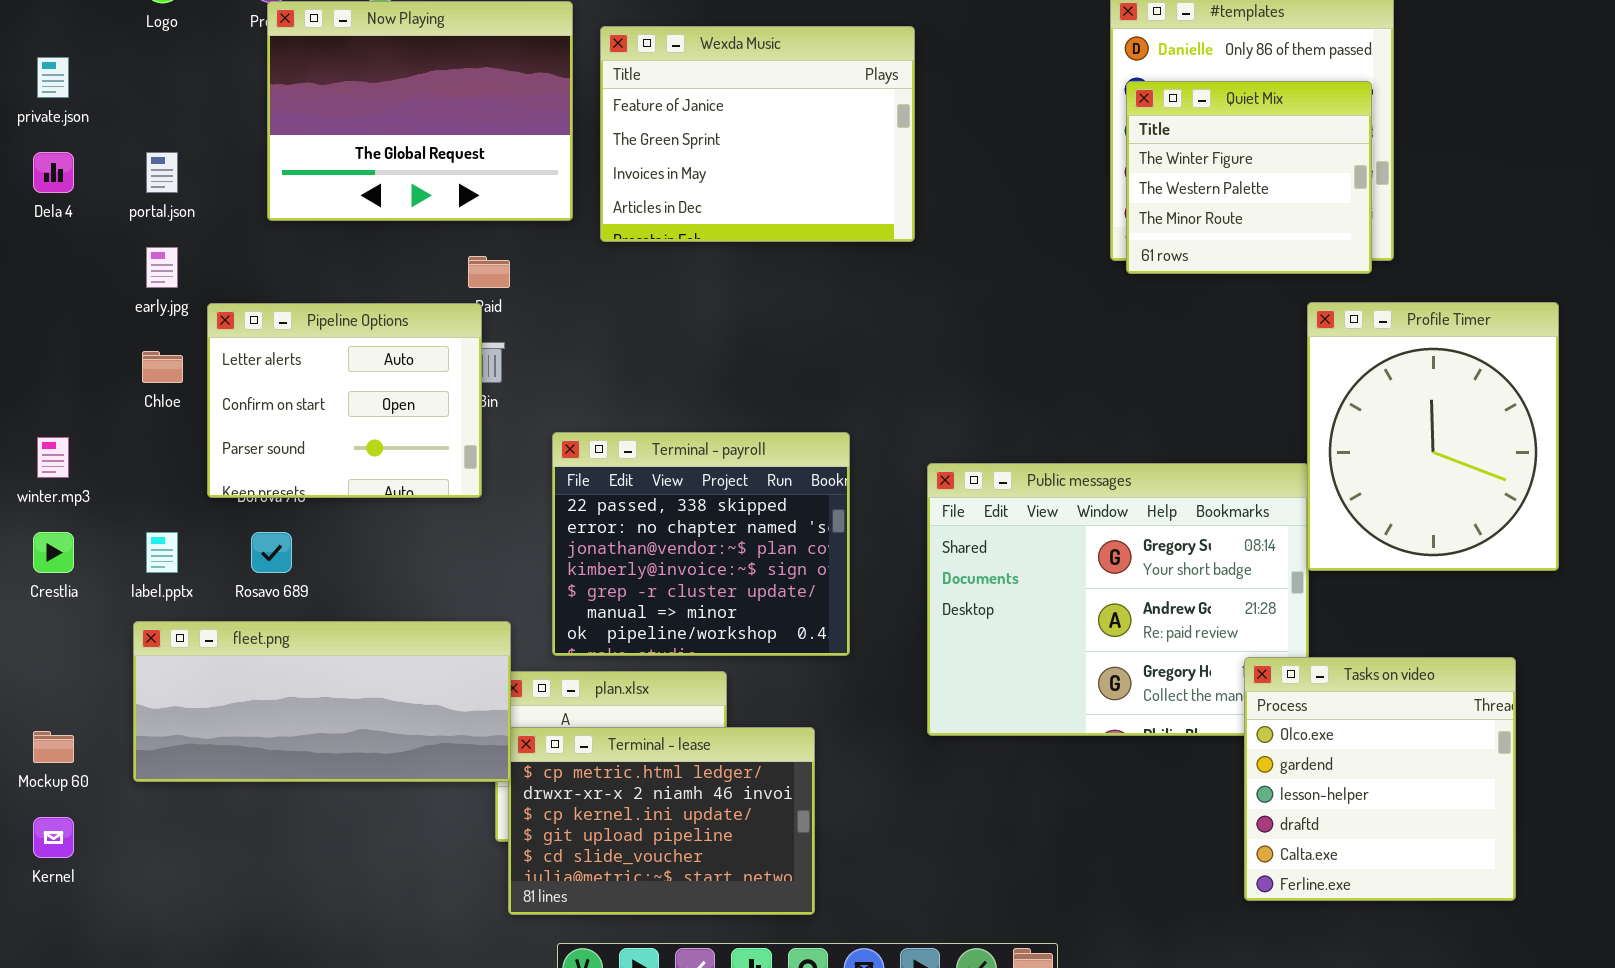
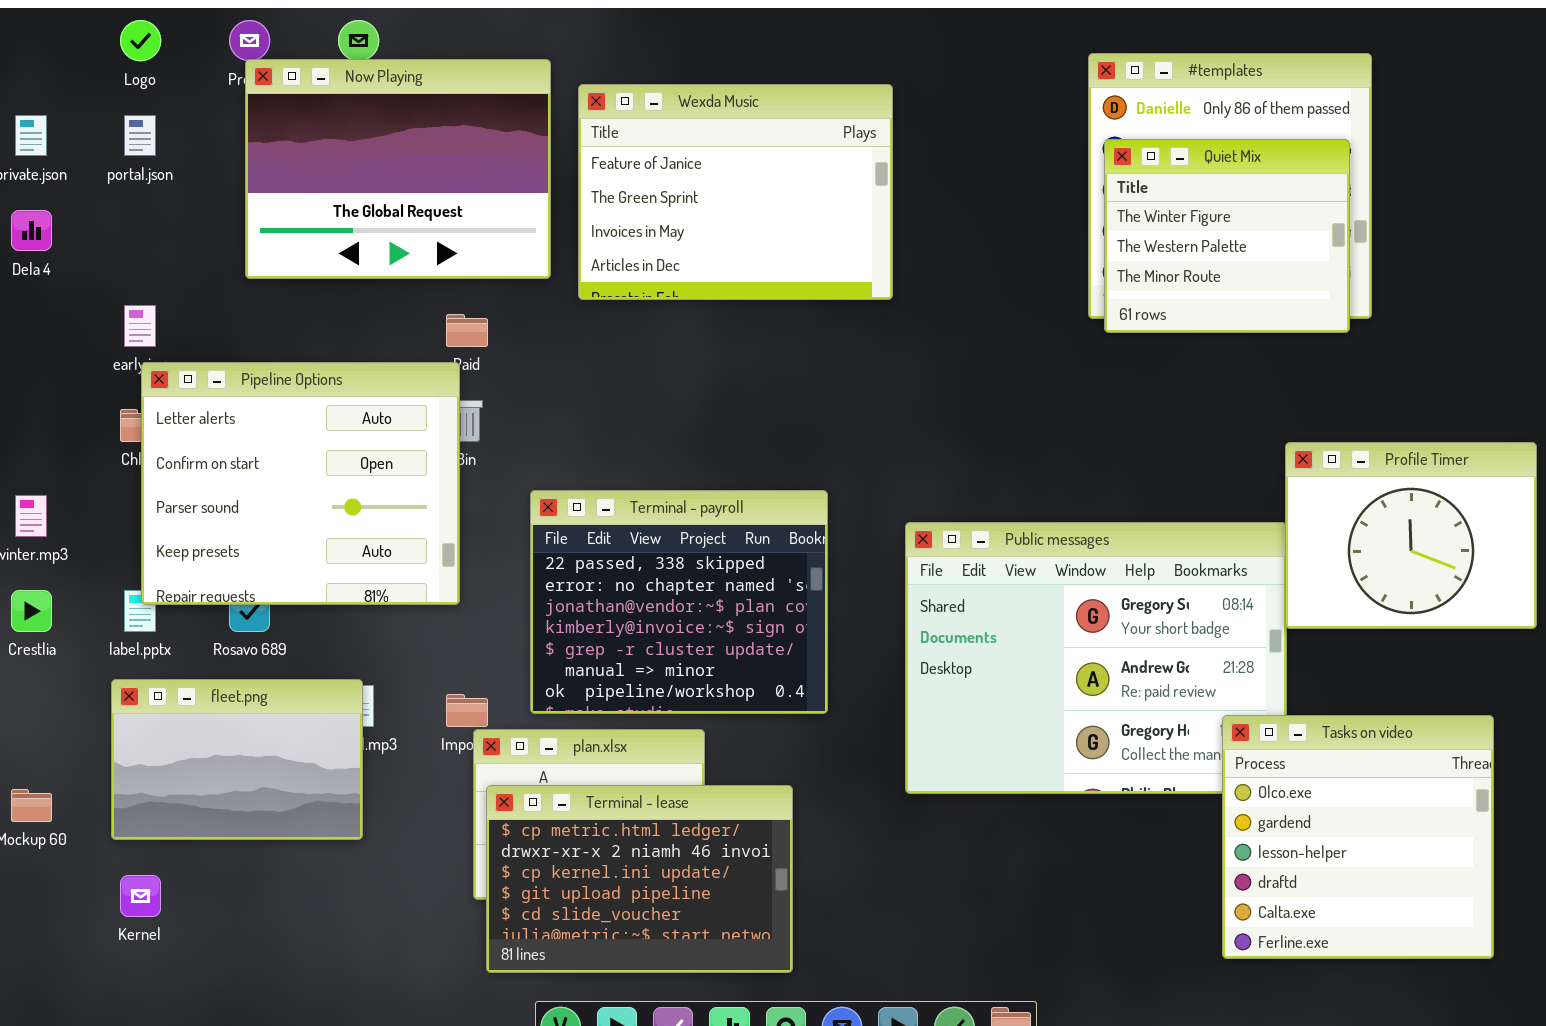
portal.json: [146,152,178,193] -> [124,115,156,156], moved
Profile Timer: [1307,302,1559,571] -> [1285,442,1537,629], resized
Pipeline Options: [207,303,482,498] -> [141,362,460,605], resized
fleet.png: [133,621,511,782] -> [111,679,363,840], resized
Kernel: [33,817,74,858] -> [120,875,161,917], moved

